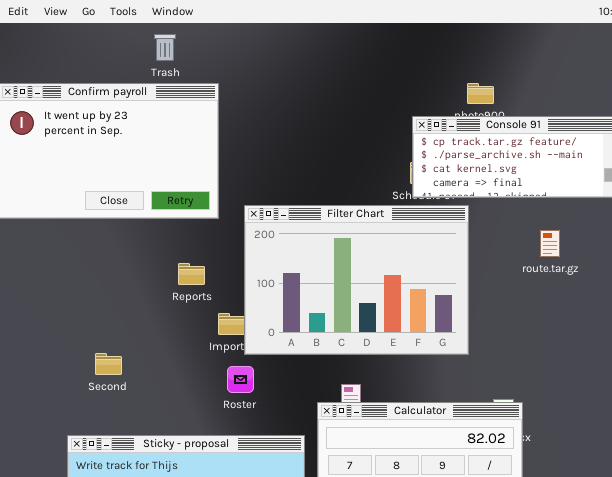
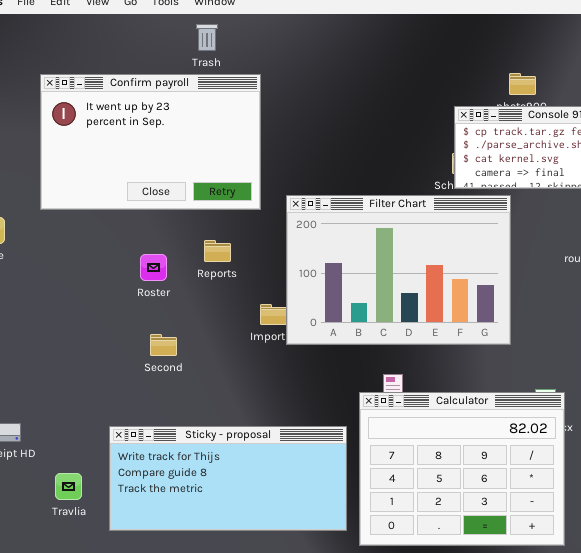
Reports: [178,263,205,285] -> [204,240,231,262], moved
Second: [95,353,122,375] -> [150,334,177,356], moved
Roster: [227,366,254,393] -> [140,254,167,281], moved

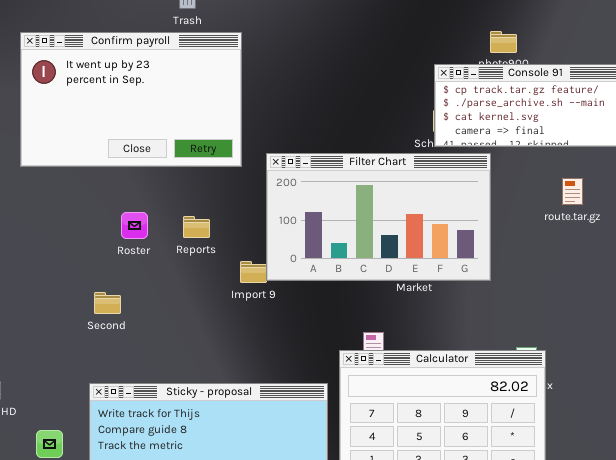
Filter Chart: [286,195,511,345] -> [266,153,491,281], resized
Reports: [204,240,231,262] -> [183,216,210,238], moved
Second: [150,334,177,356] -> [94,292,121,314], moved

